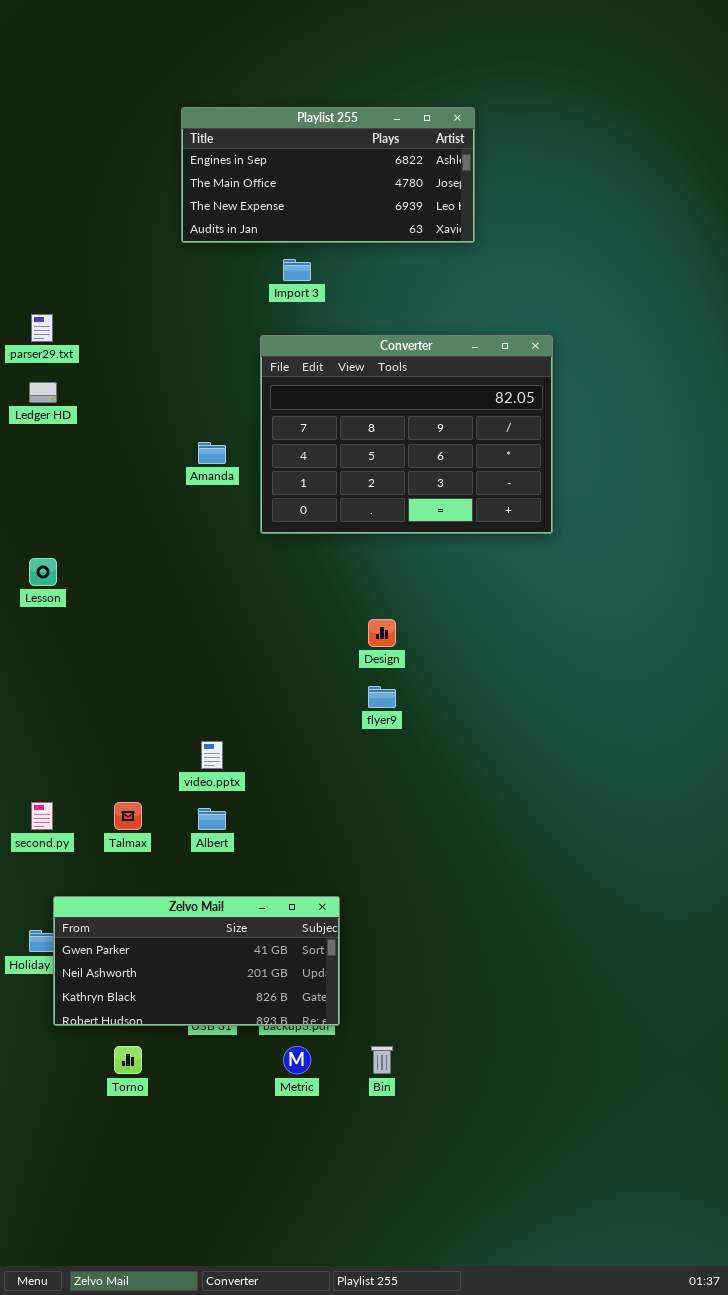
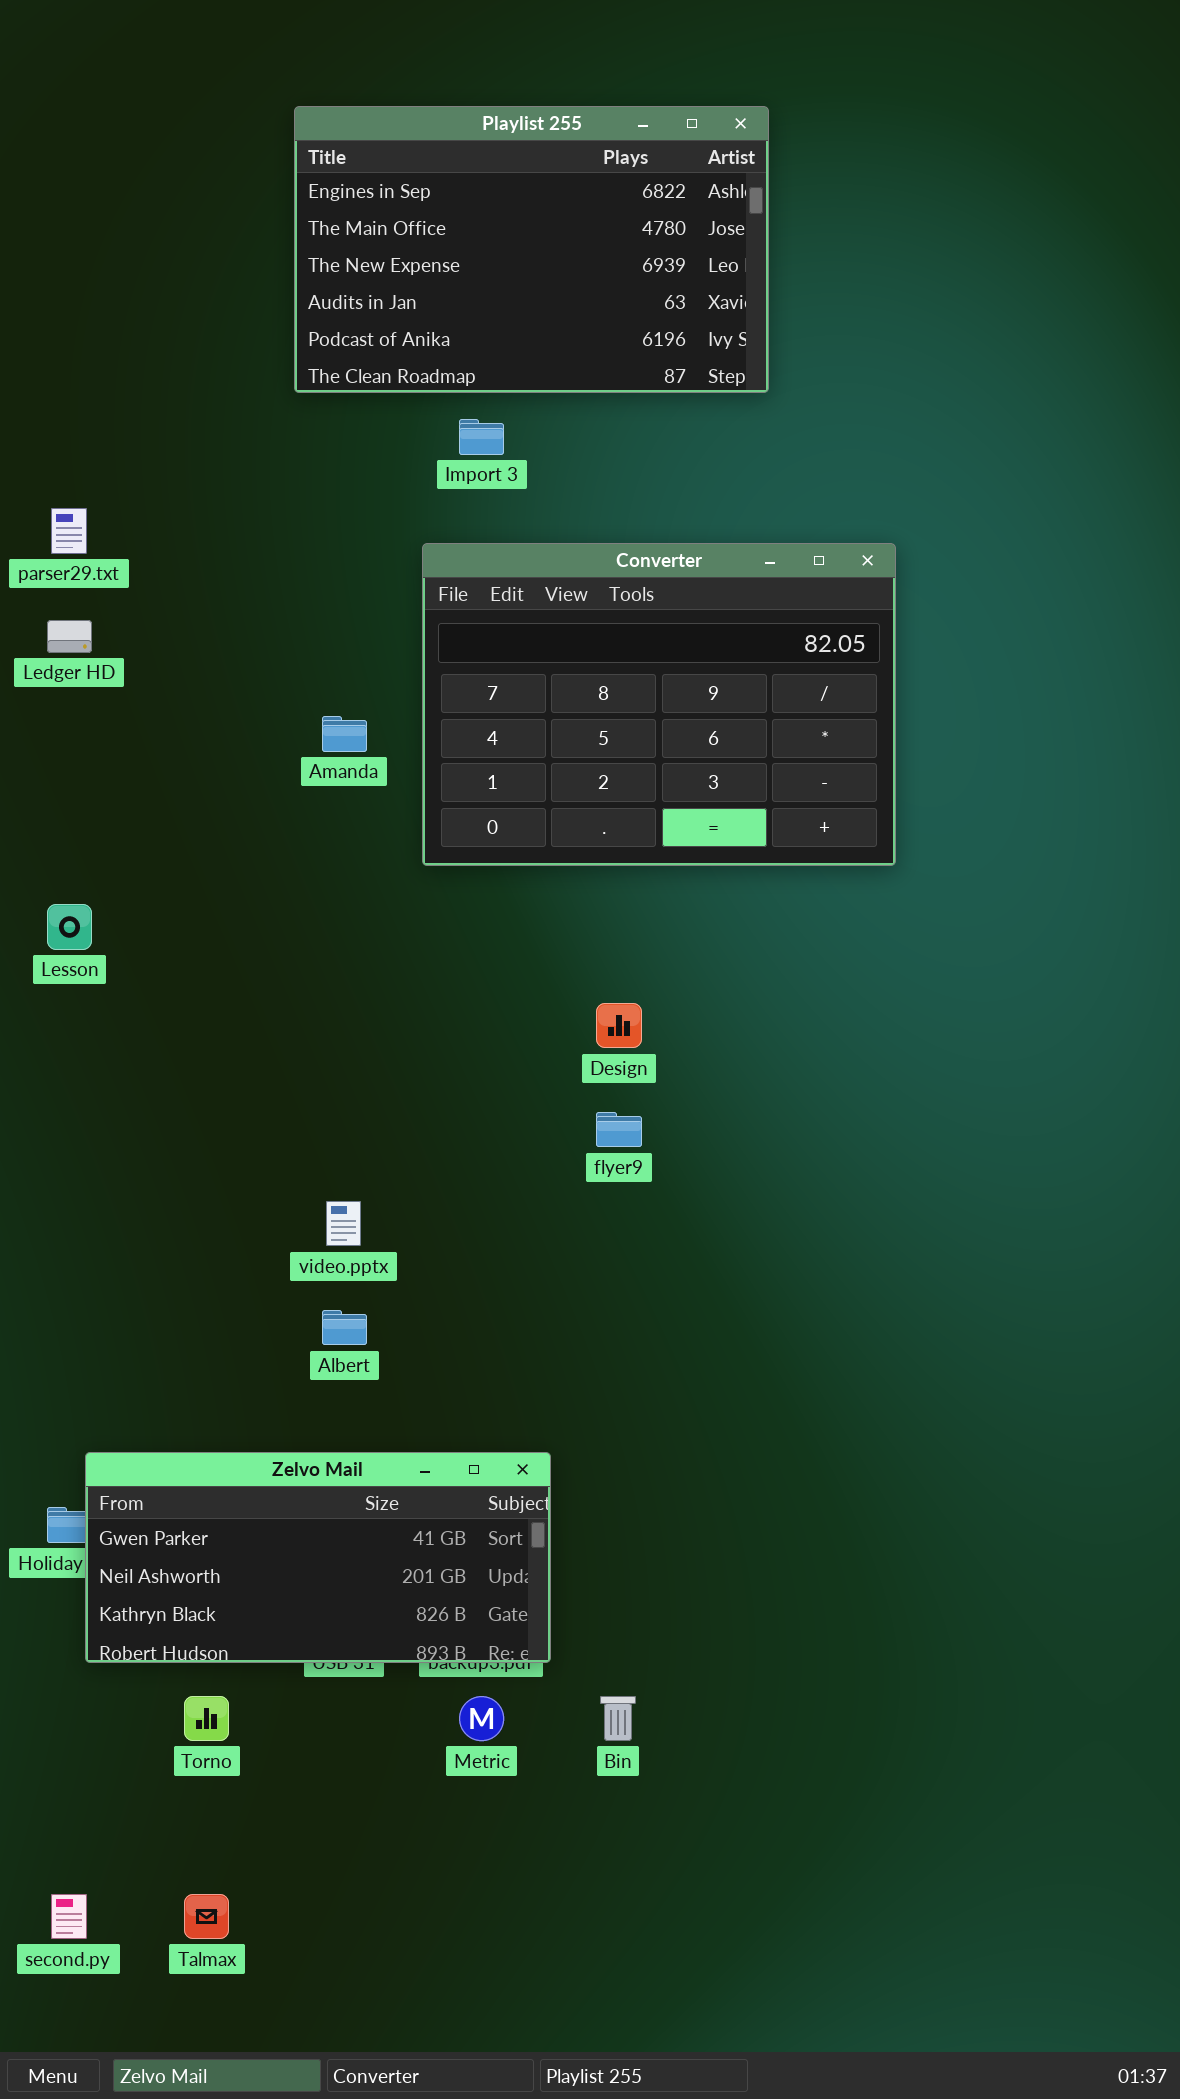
Playlist 255: [181,107,475,243] -> [294,106,769,393], resized
second.py: [31,802,53,830] -> [51,1894,87,1939], moved
Talmax: [114,802,142,830] -> [184,1894,229,1939], moved

